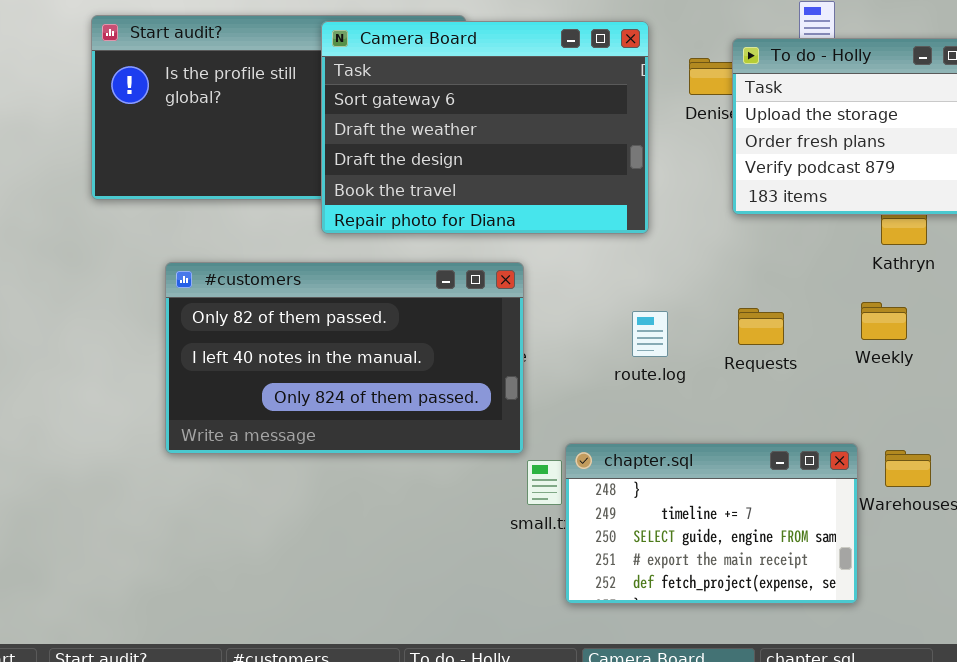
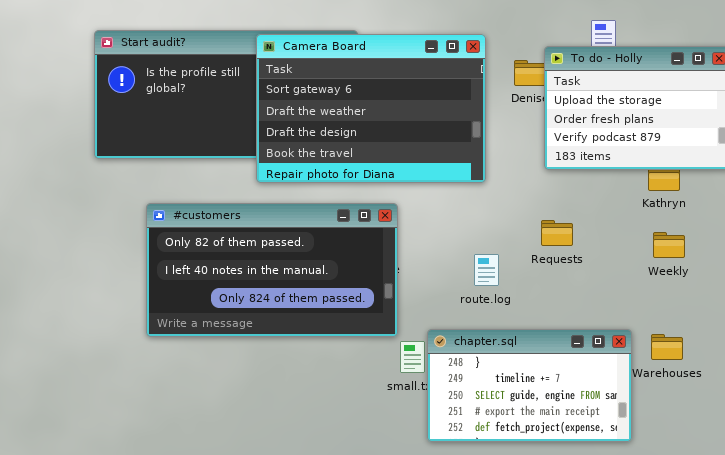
Weekly: [861,302,907,340] -> [653,232,685,258], moved
Requests: [738,308,784,345] -> [541,220,573,246], moved
route.log: [632,311,668,357] -> [474,254,499,286], moved

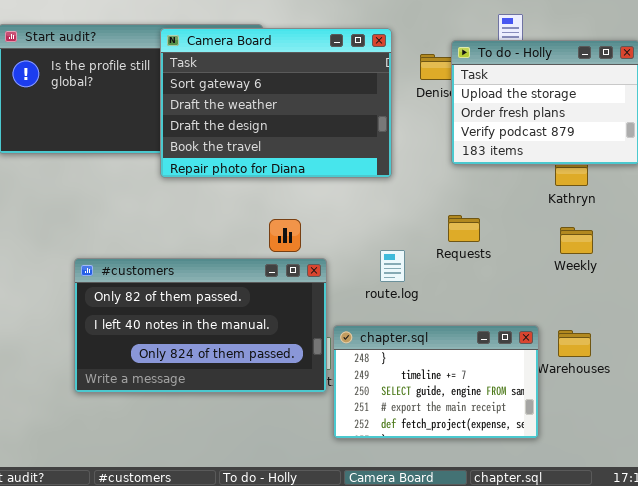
#customers: [146,203,398,337] -> [74,258,327,393], moved

